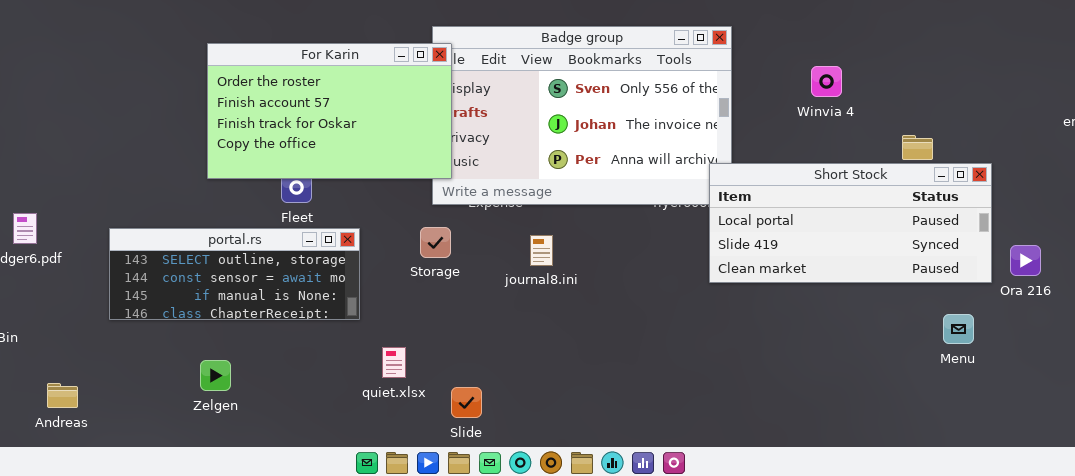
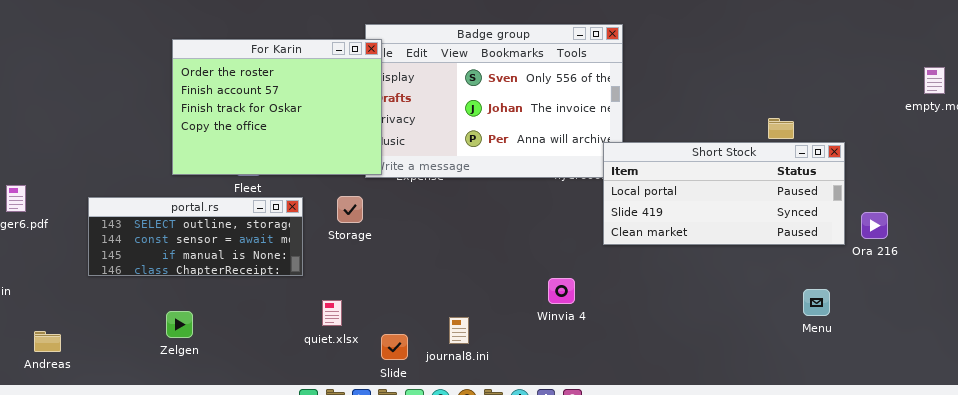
For Karin: [207,43,452,179] -> [172,39,382,175], resized
Winvia 4: [811,66,842,97] -> [548,278,575,304], moved
Storage: [420,227,451,258] -> [337,196,363,223], moved
journal8.ini: [530,235,553,266] -> [449,317,469,344], moved
Menu: [943,314,974,344] -> [803,289,830,316], moved

